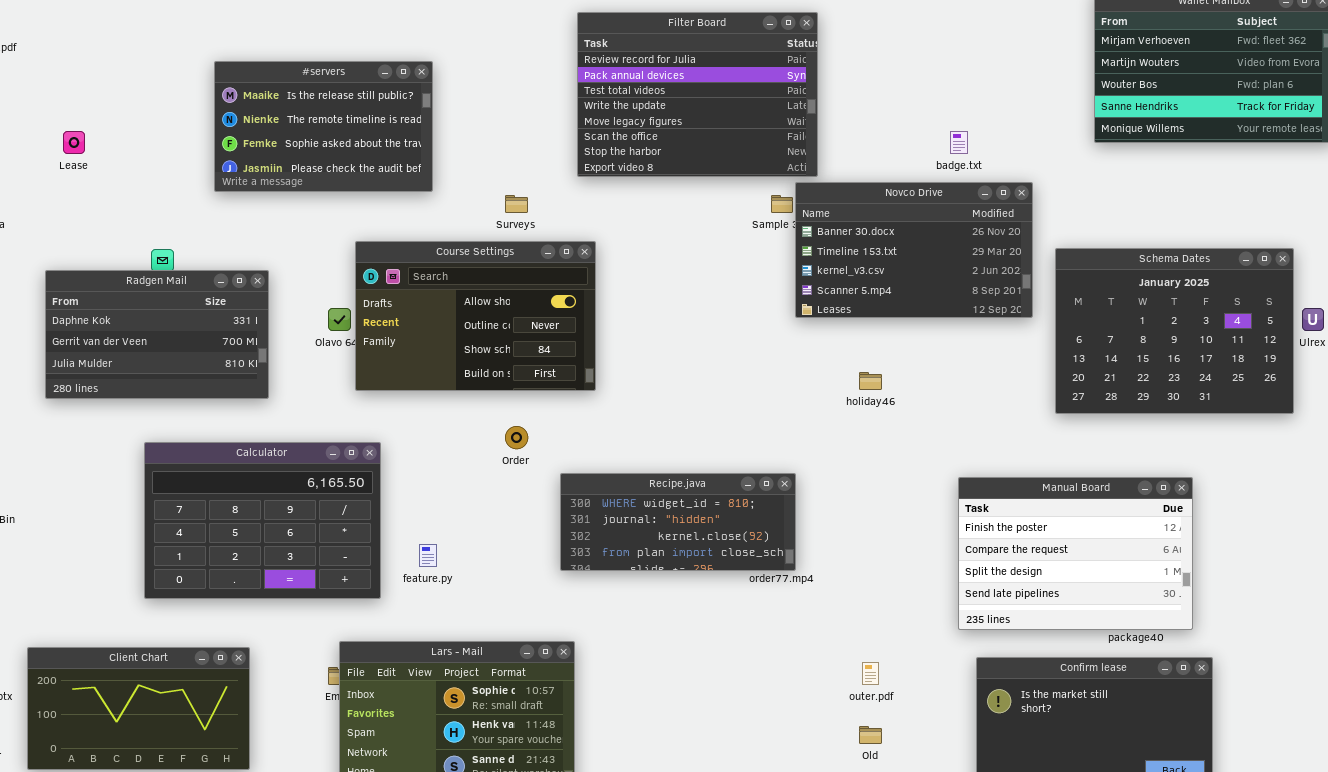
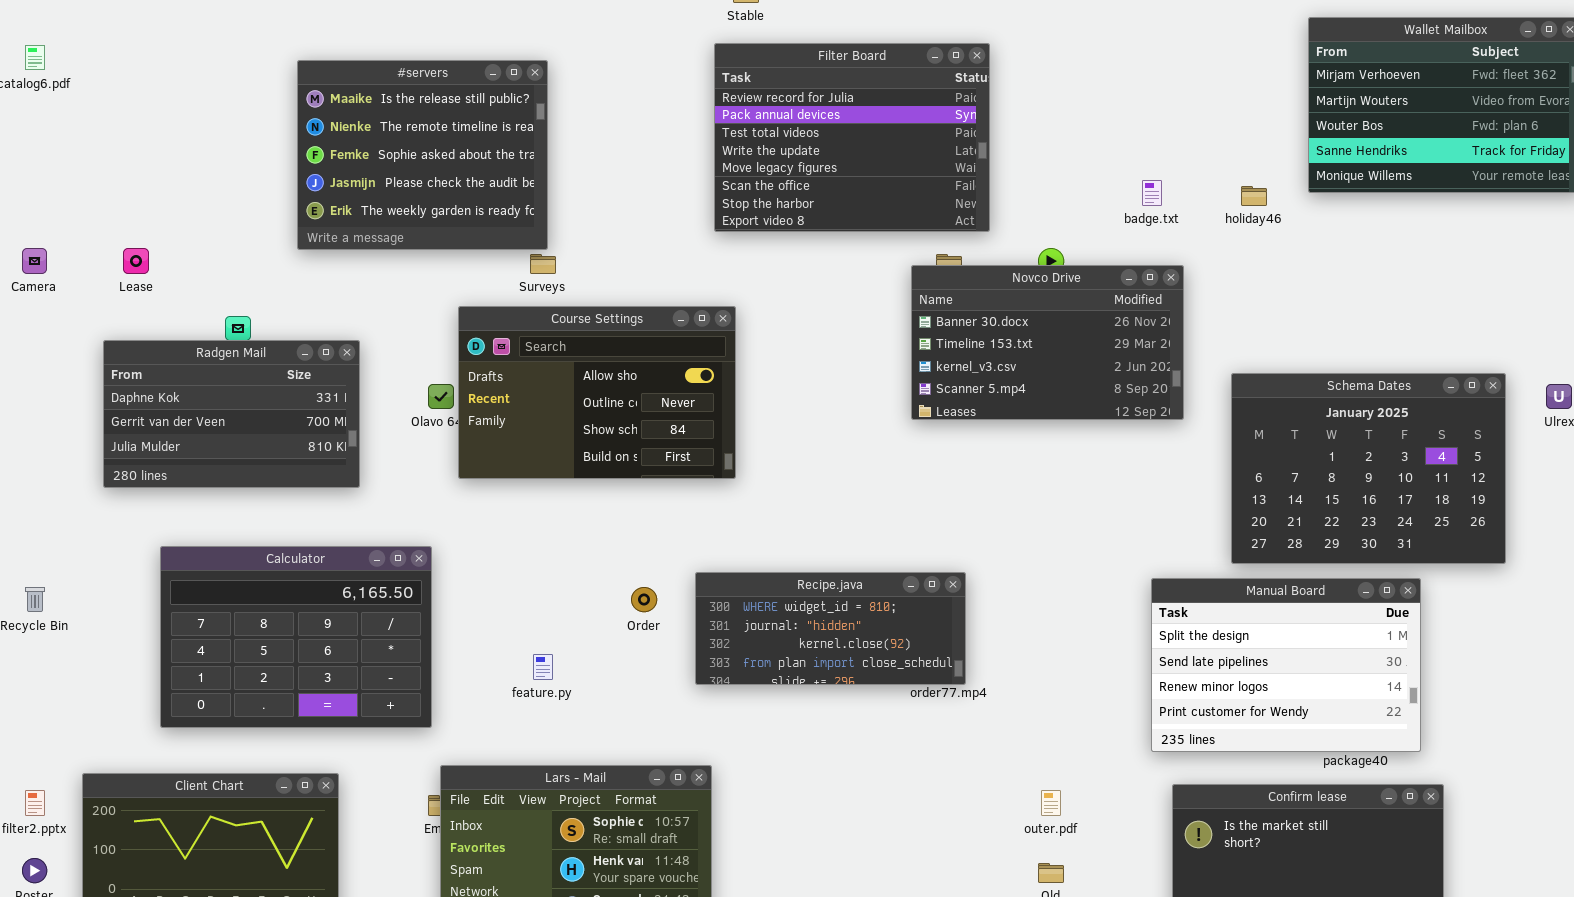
#servers: [214,61,433,192] -> [297,60,548,250], resized
Lease: [63,131,85,154] -> [123,248,149,274], moved
Novco Drive: [795,182,1033,318] -> [911,265,1184,420], moved
Surveys: [505,195,528,213] -> [530,254,556,274], moved
Schema Dates: [1055,248,1294,414] -> [1231,373,1506,564], moved
holiday46: [859,372,882,390] -> [1241,186,1267,206], moved
Order: [505,426,528,449] -> [631,587,657,612], moved
Calculator: [144,442,381,599] -> [160,546,432,728], moved
Manual Board: [958,477,1193,630] -> [1151,578,1421,752], scrolled down 2 rows

